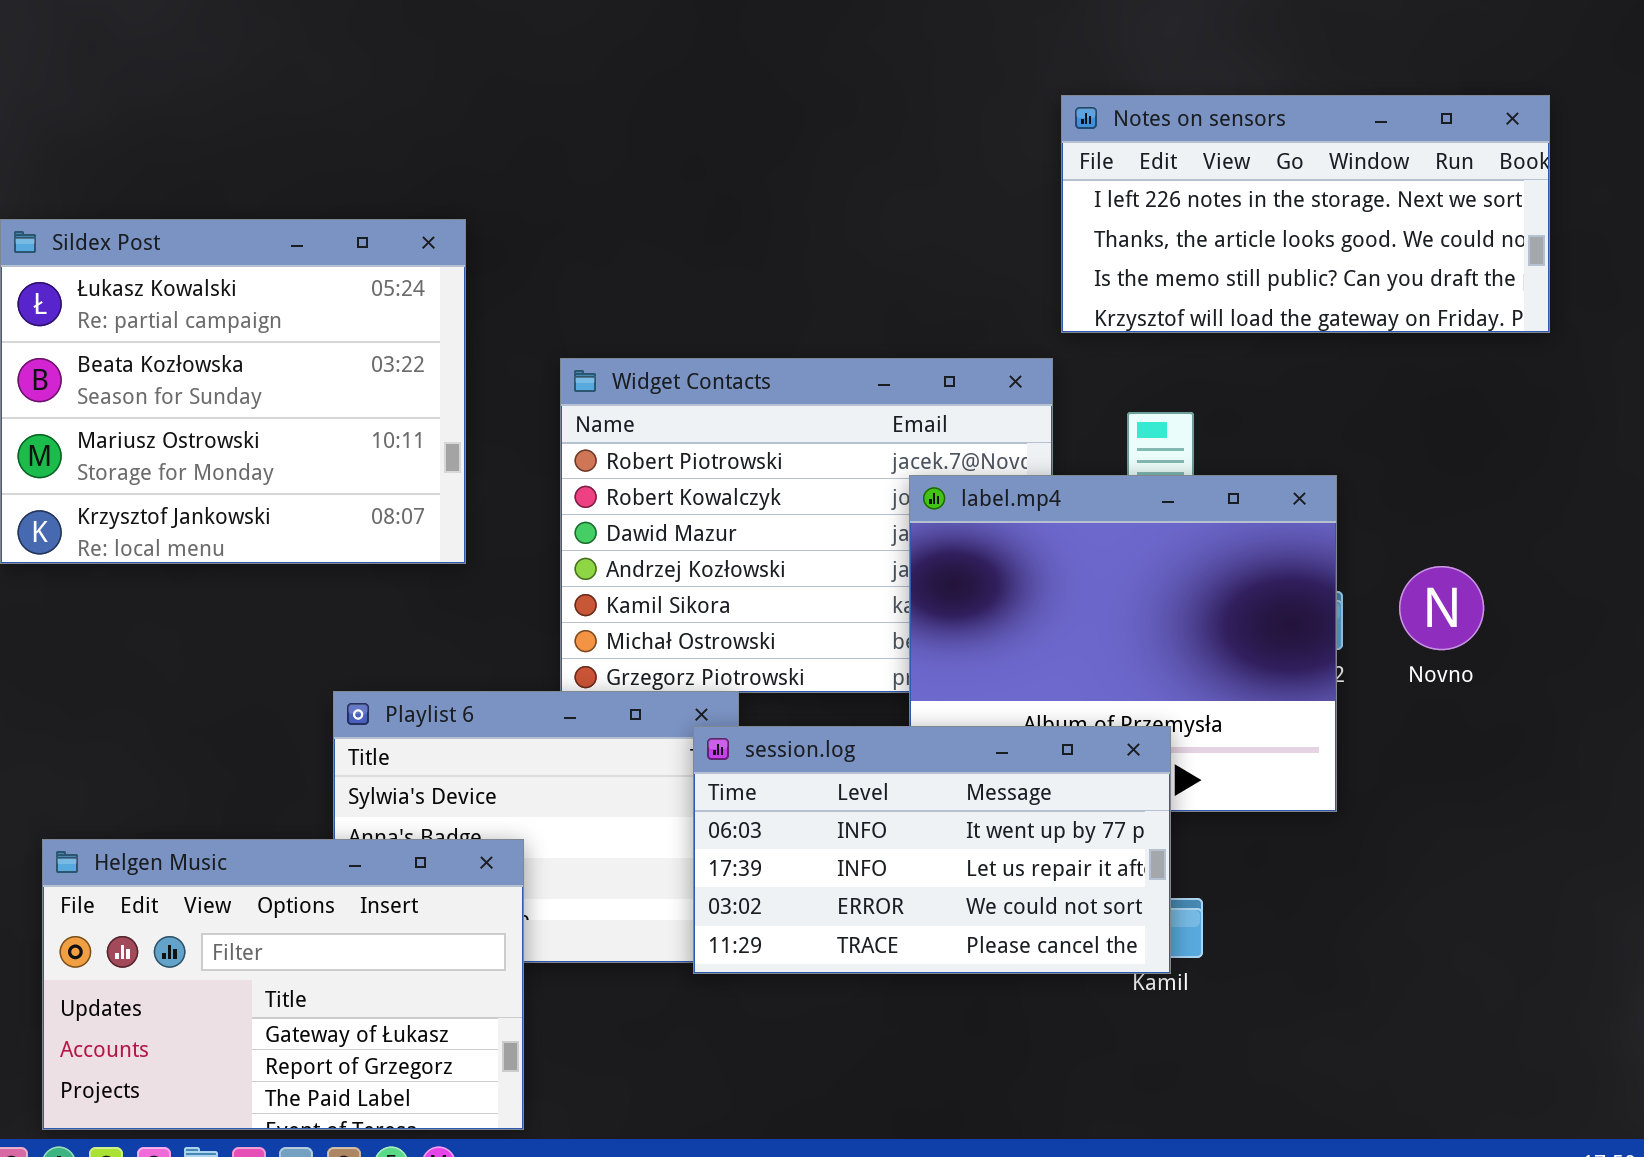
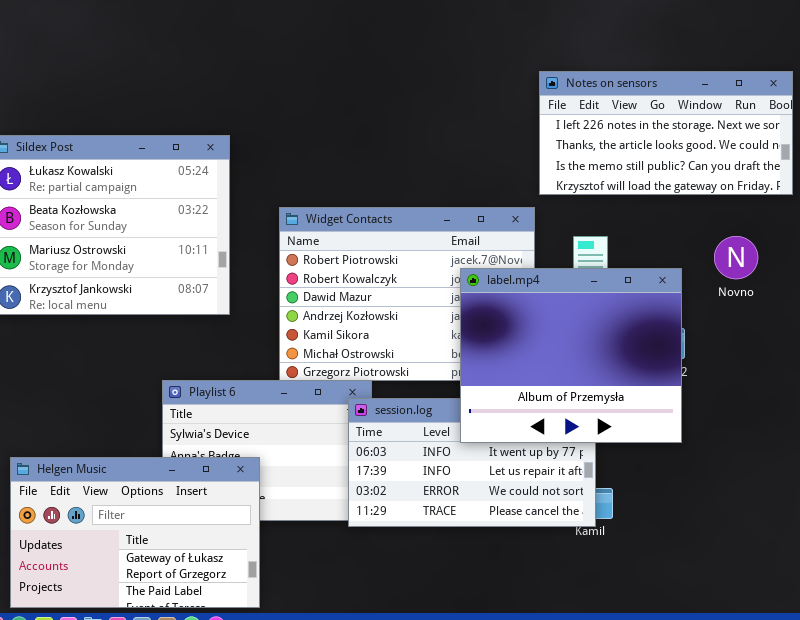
label.mp4: [909,475,1337,812] -> [460,268,682,443], raised
Novno: [1399,566,1484,650] -> [714,236,758,279], moved

